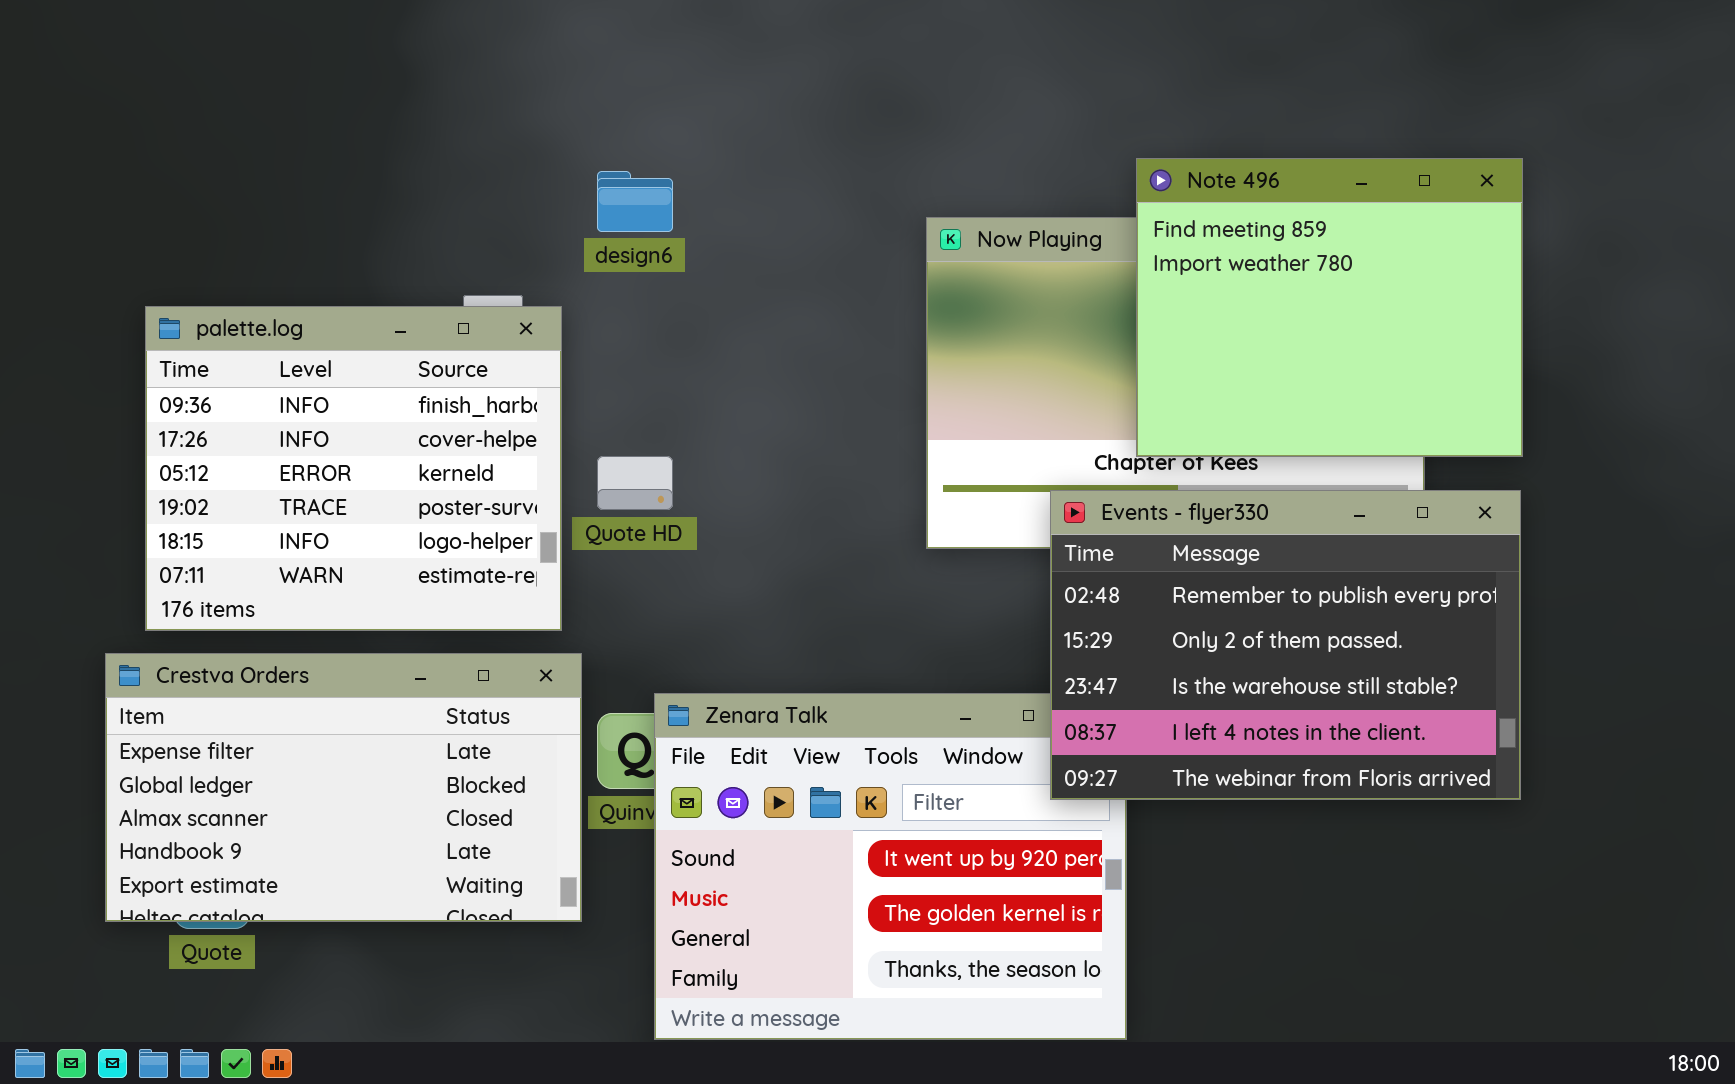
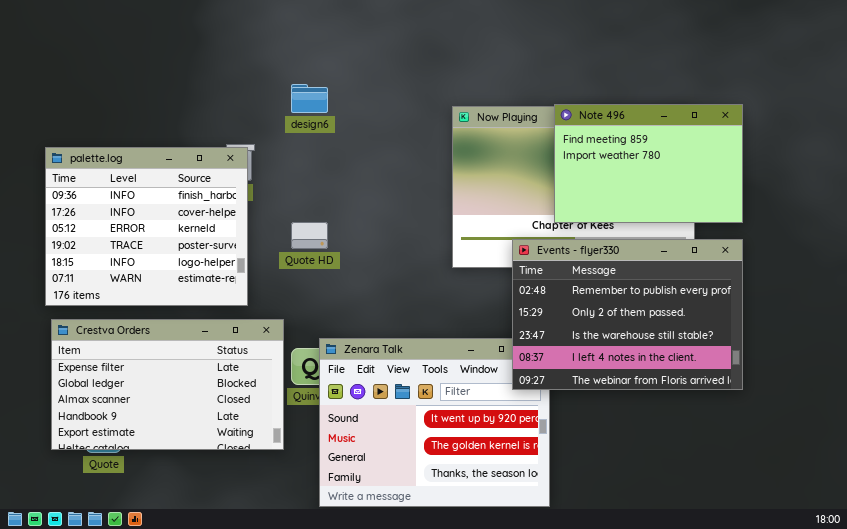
Note 496: [1136,158,1523,457] -> [554,104,743,223], resized
palette.log: [145,306,562,631] -> [45,147,248,306], moved

